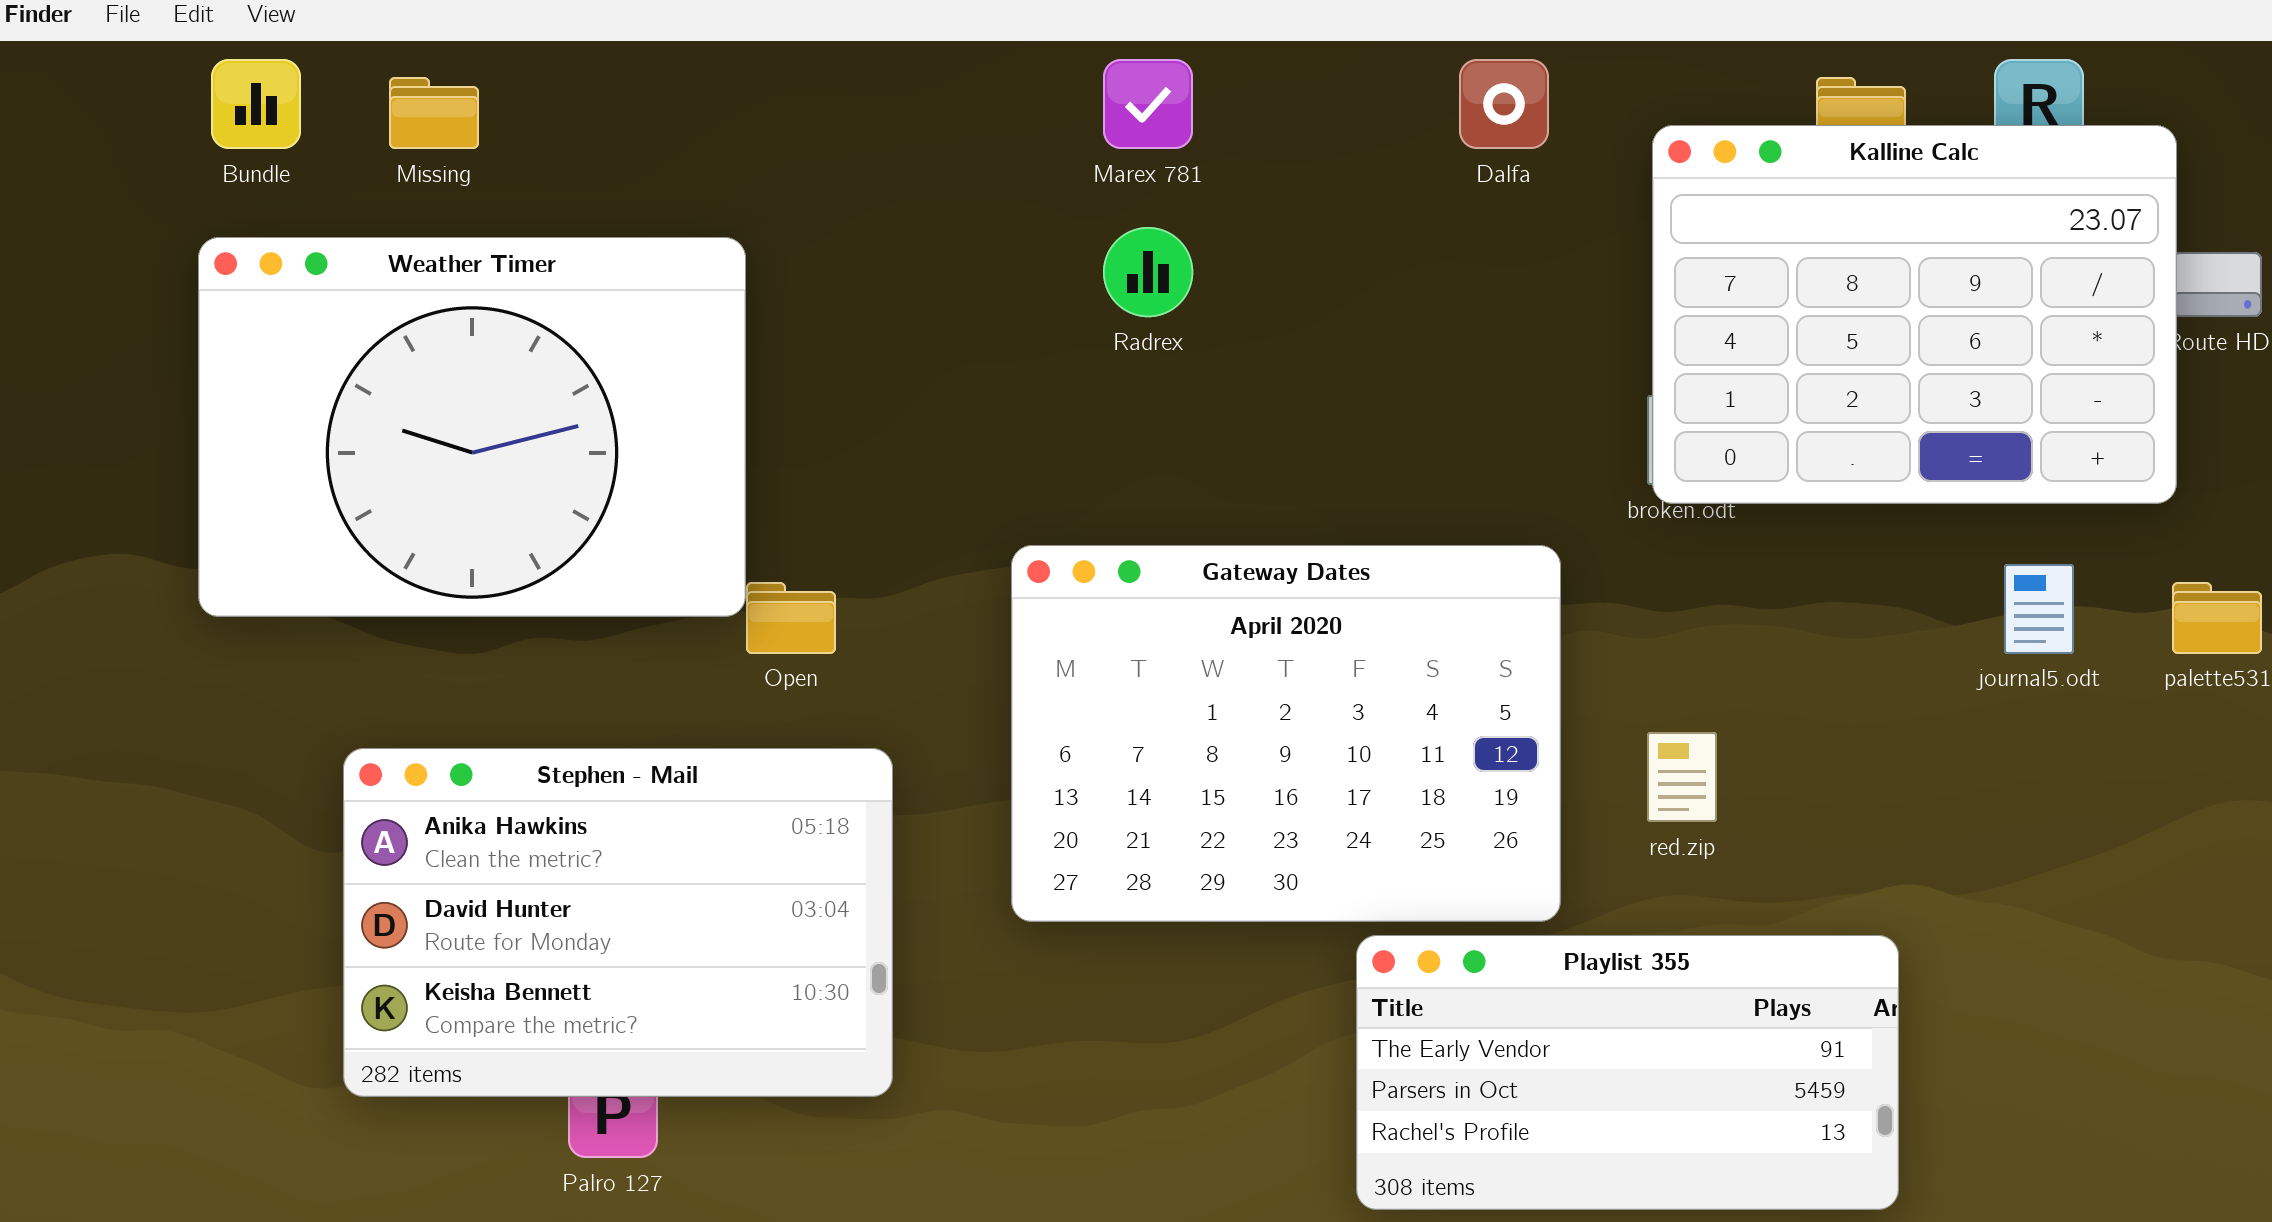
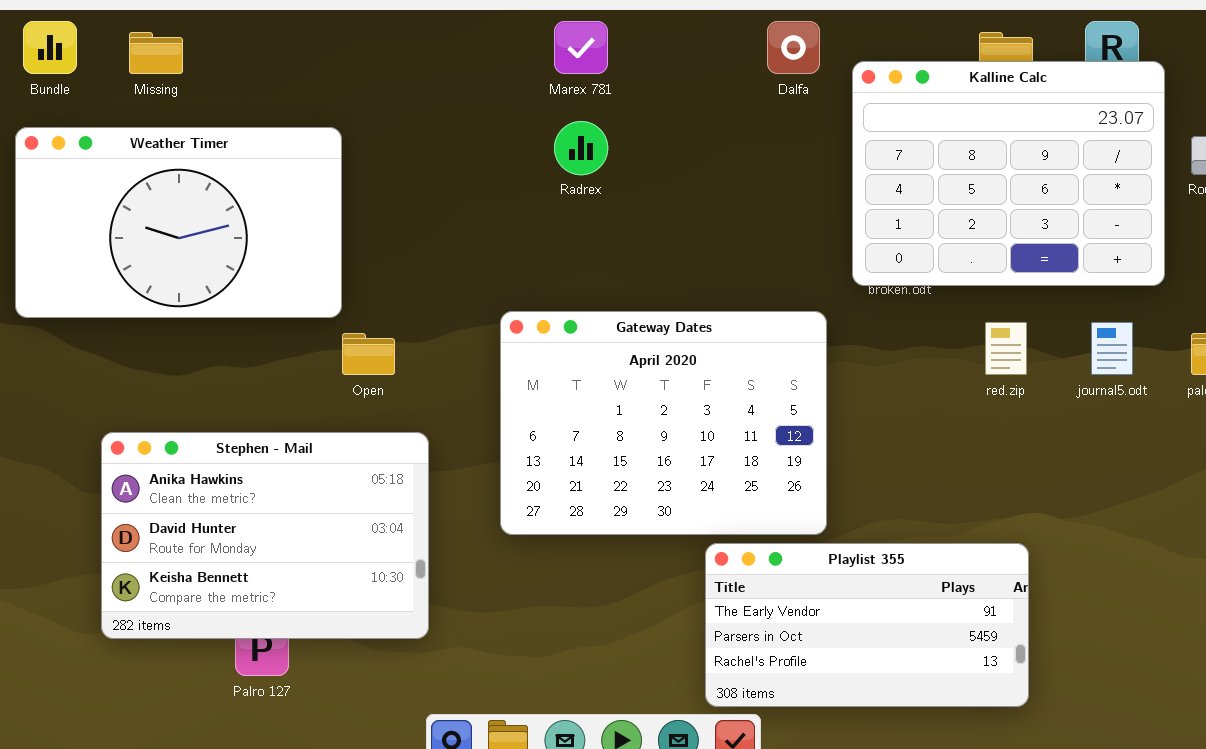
Kalline Calc: [1652,125,2177,504] -> [852,61,1165,286], moved
Weather Timer: [198,237,746,617] -> [15,127,342,318], resized
red.zip: [1647,732,1717,822] -> [985,322,1027,375], moved

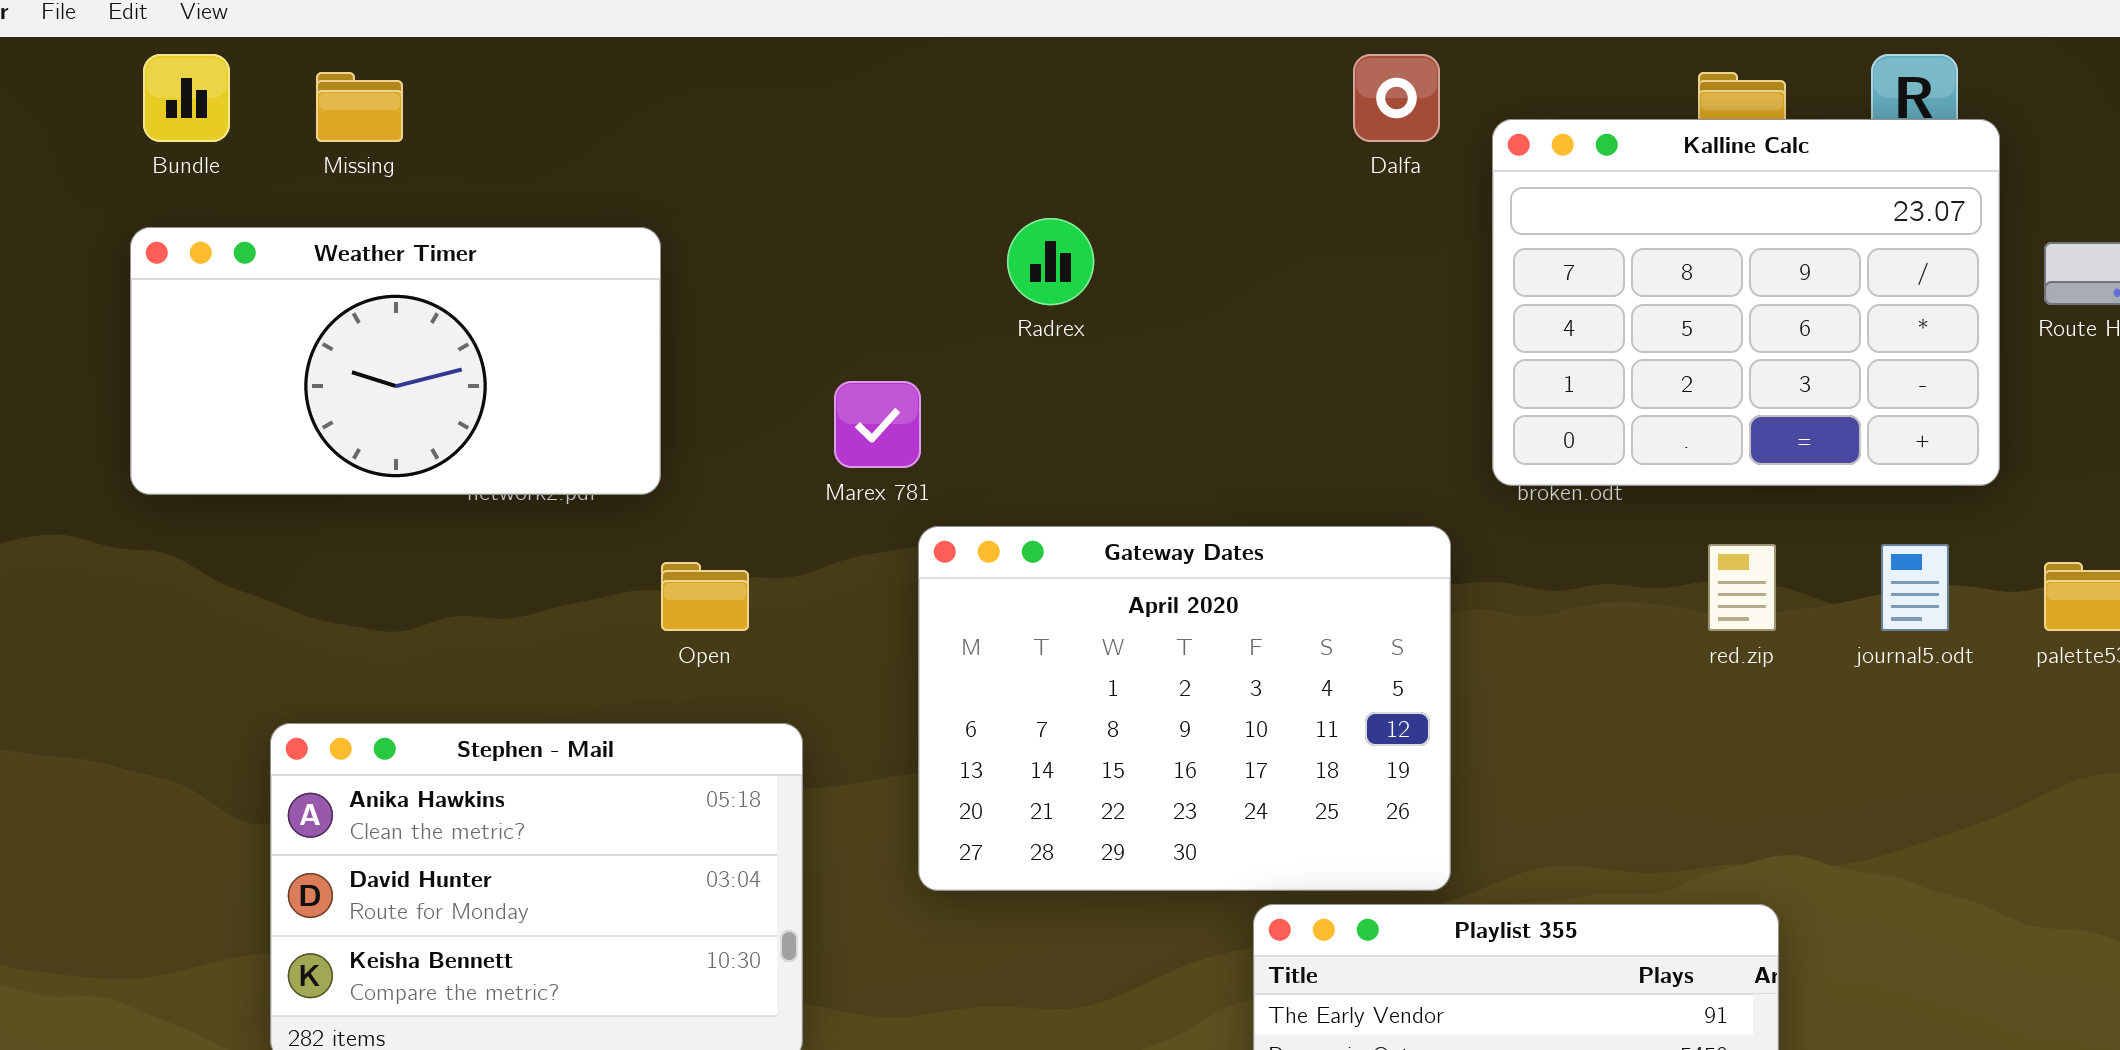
Marex 781: [554,21,608,74] -> [834,381,921,468], moved
Weather Timer: [15,127,342,318] -> [130,227,661,495], resized

